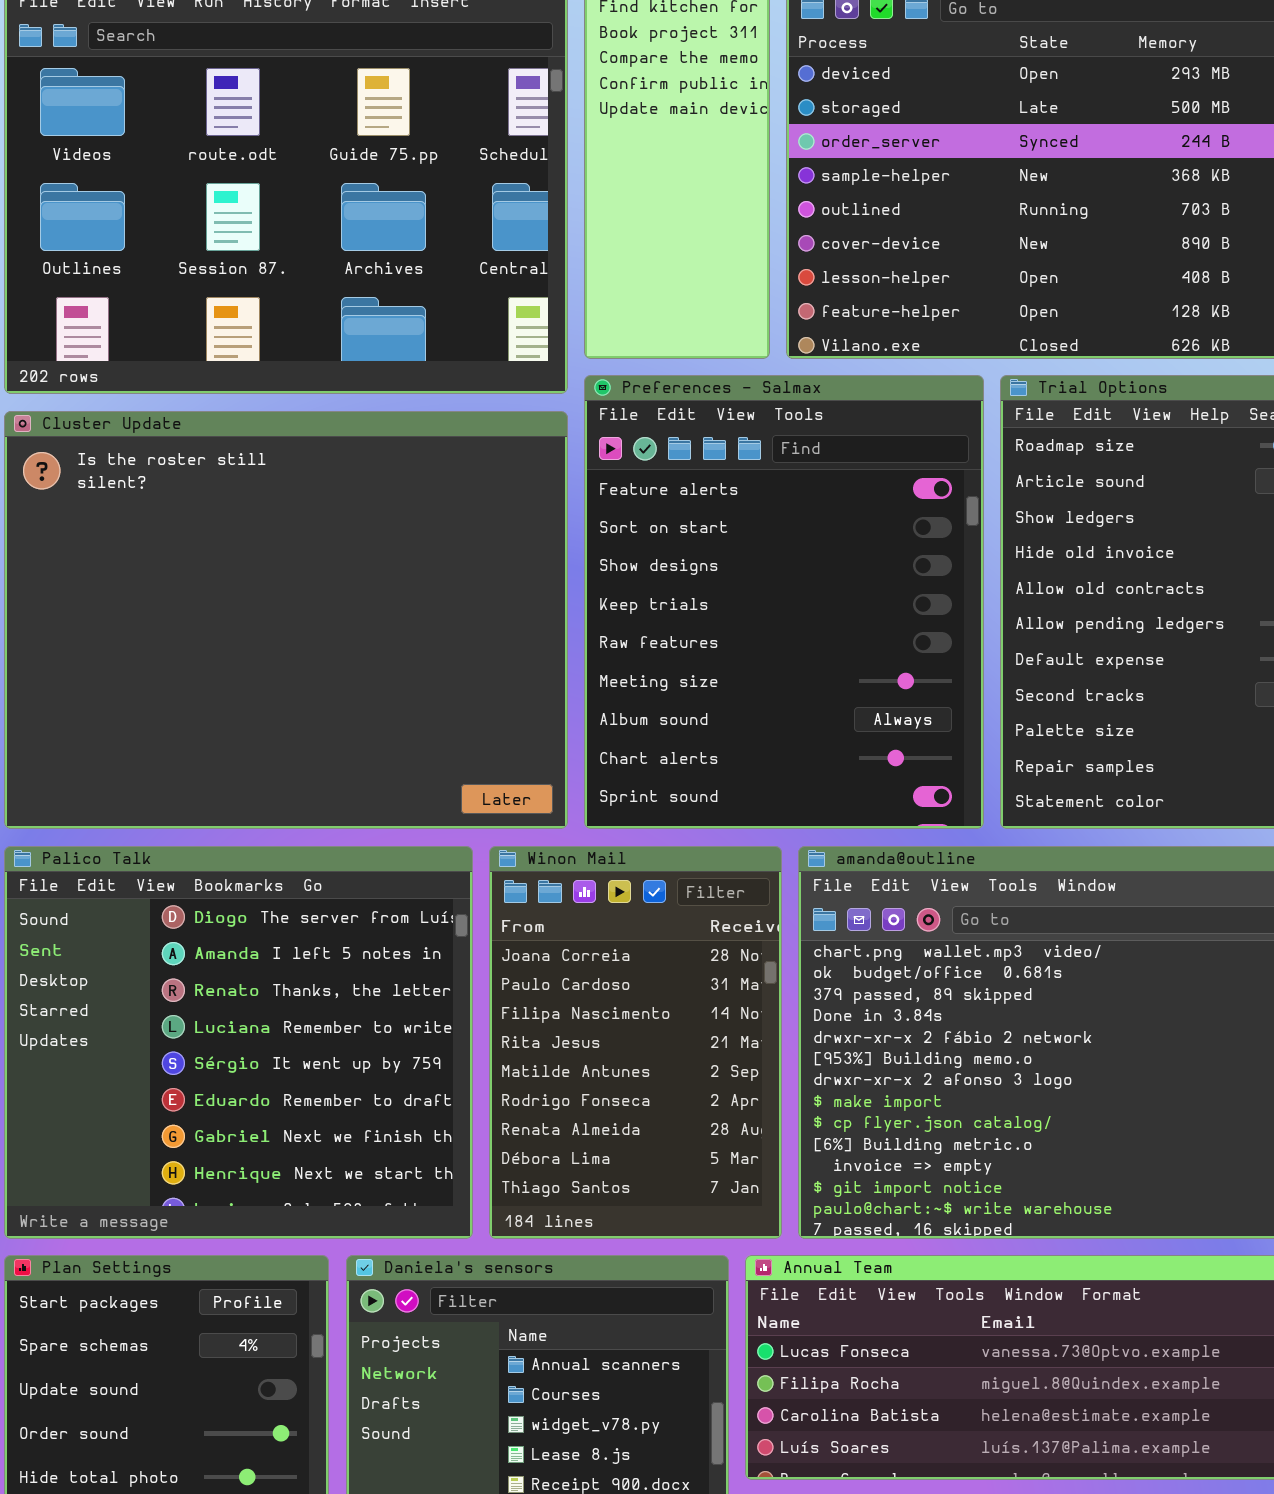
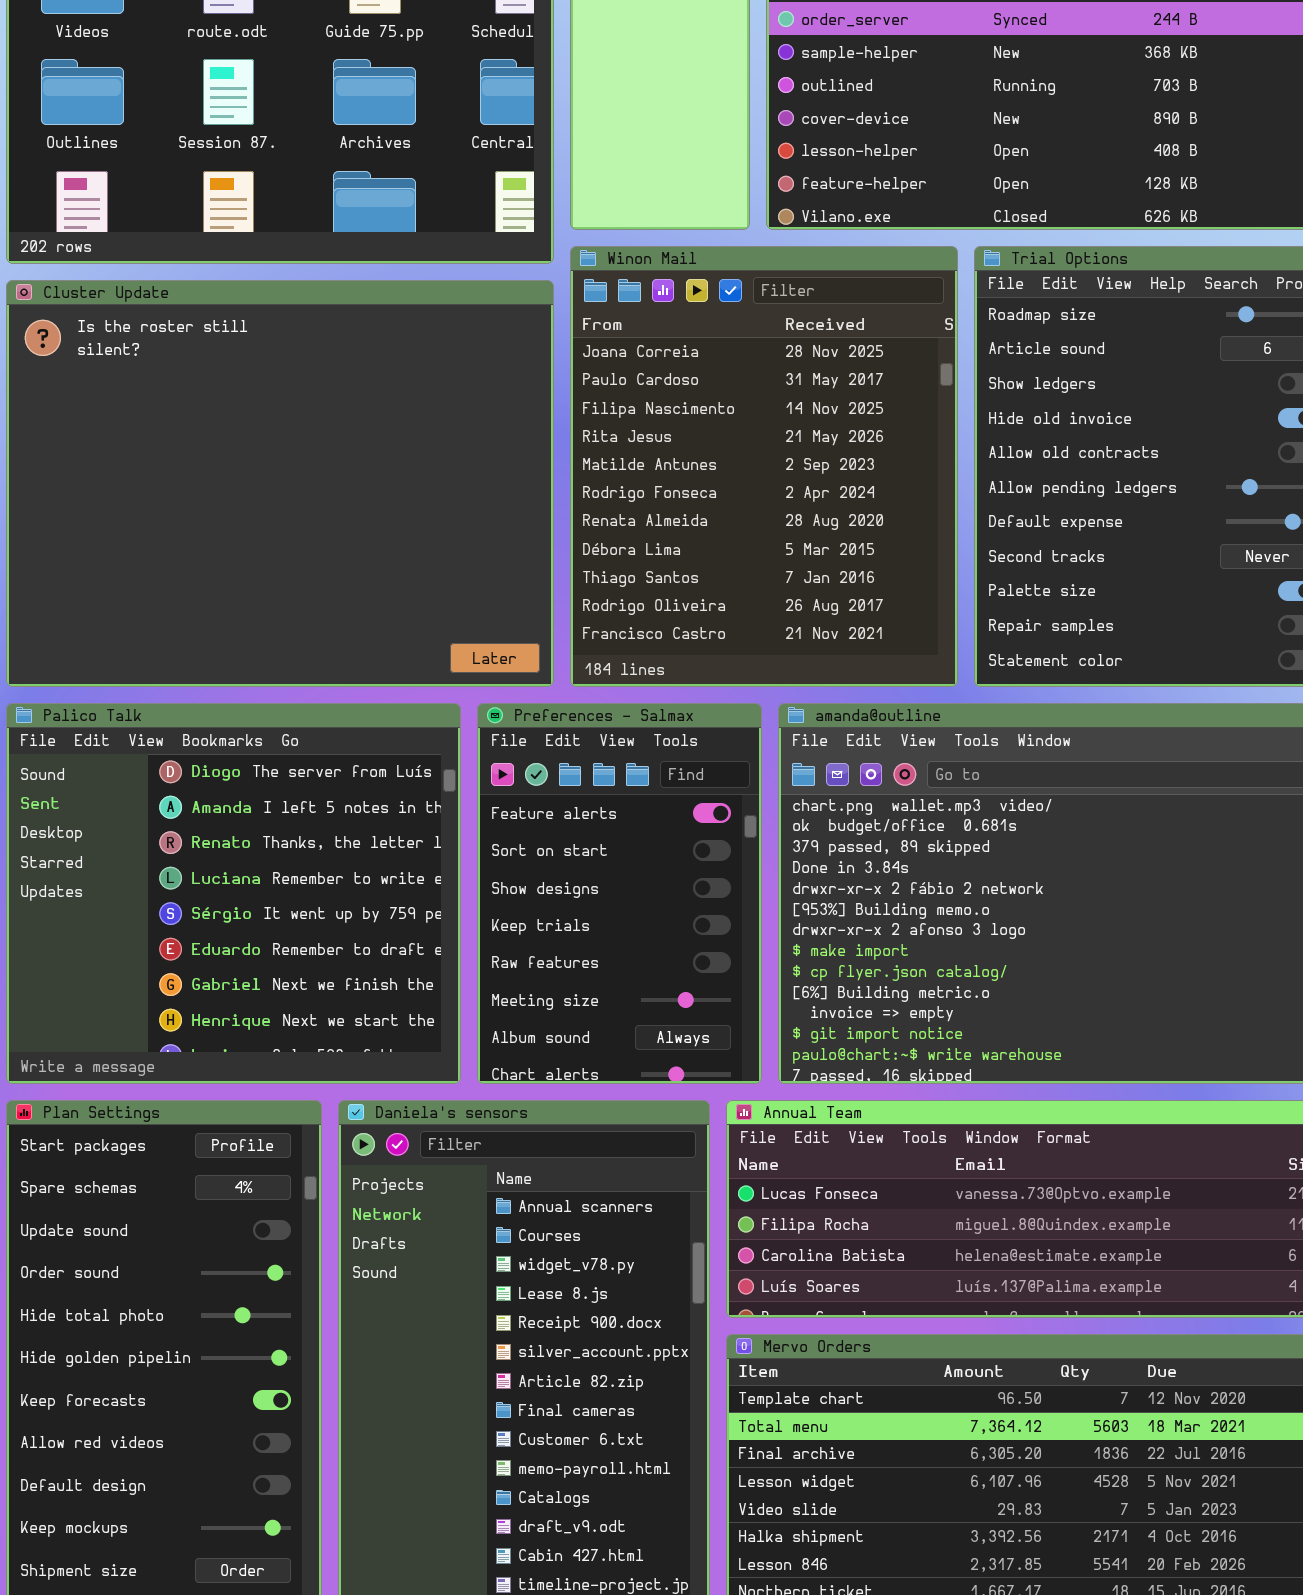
Preferences - Salmax: [584,375,984,829] -> [477,703,762,1084], moved, resized
Winon Mail: [489,846,782,1239] -> [570,246,958,687], moved, resized

